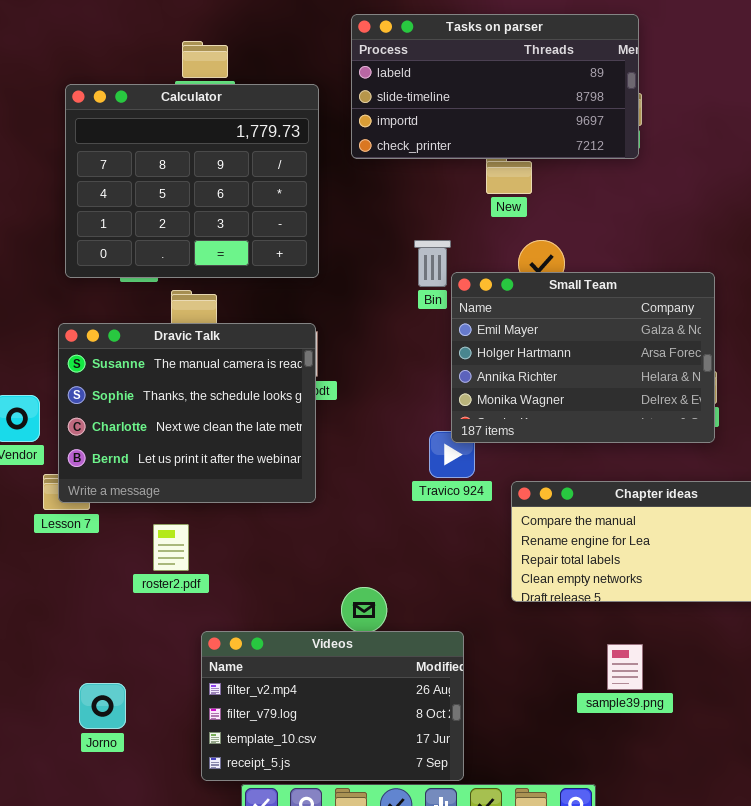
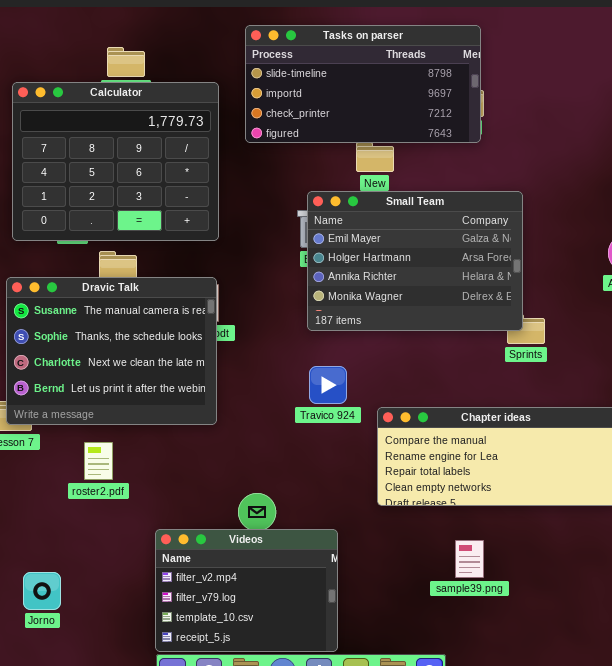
Tasks on parser: [351,14,639,159] -> [245,25,481,143], scrolled down 1 row
Small Team: [451,272,715,443] -> [307,191,523,331], moved
Videos: [201,631,464,781] -> [155,529,338,652], resized

